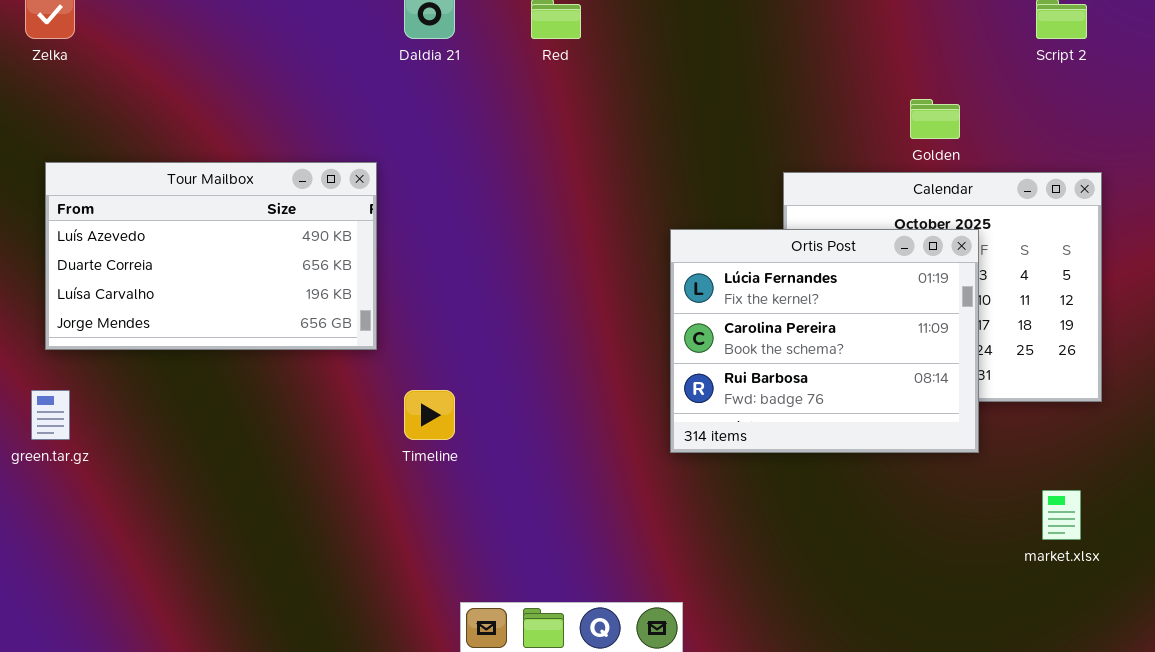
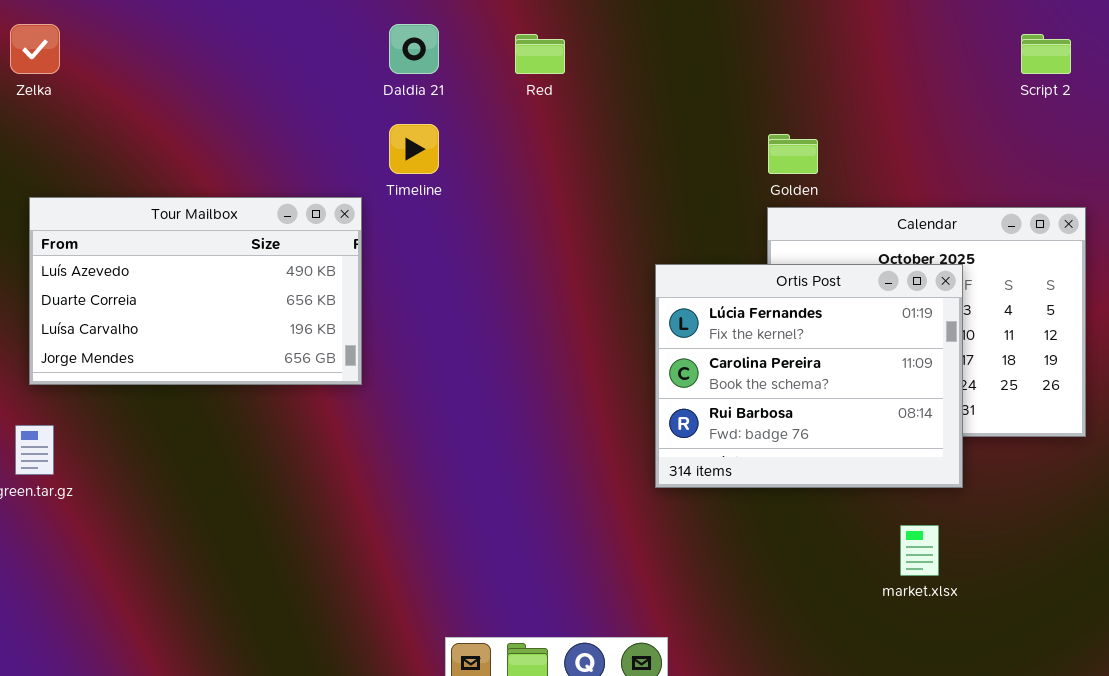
Golden: [910,99,960,139] -> [768,134,818,174], moved
Timeline: [404,390,455,440] -> [389,124,439,174], moved
market.xlsx: [1042,490,1081,540] -> [900,525,939,576], moved

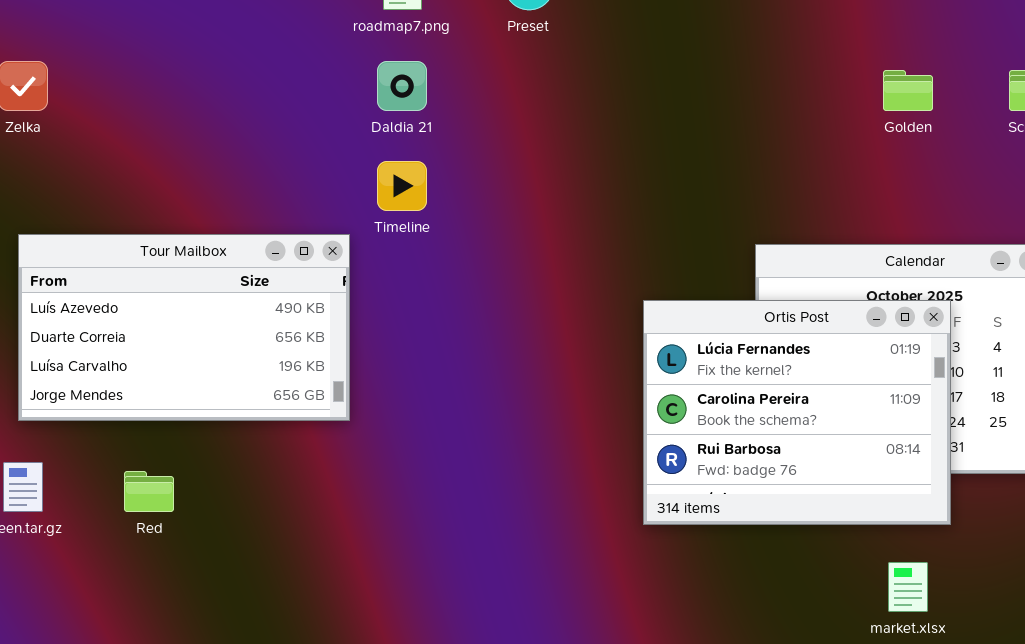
Red: [515,34,565,74] -> [124,471,174,512], moved
Golden: [768,134,818,174] -> [883,70,933,111], moved

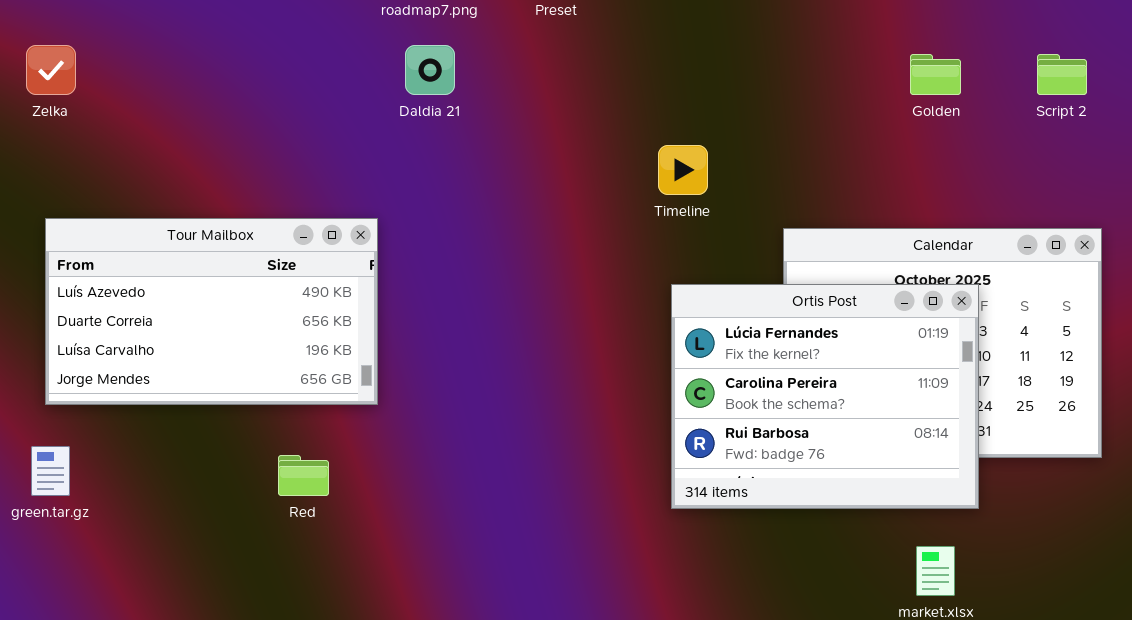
Timeline: [377,161,427,211] -> [658,145,708,195], moved
Red: [124,471,174,512] -> [278,455,329,496], moved

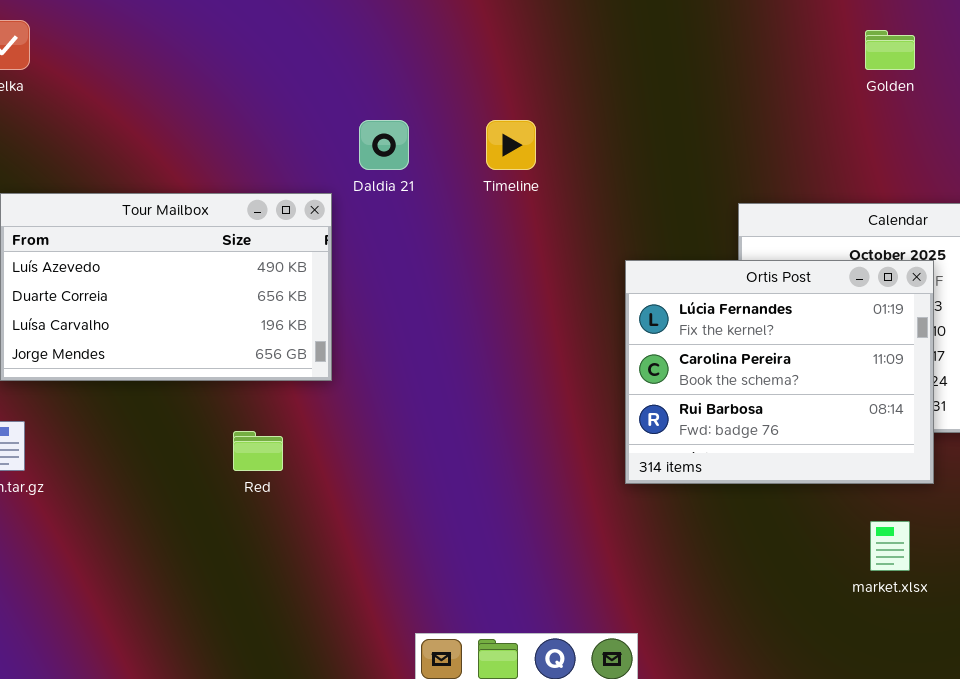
Daldia 21: [405,45,455,95] -> [359,120,409,170], moved
Timeline: [658,145,708,195] -> [486,120,536,170], moved

